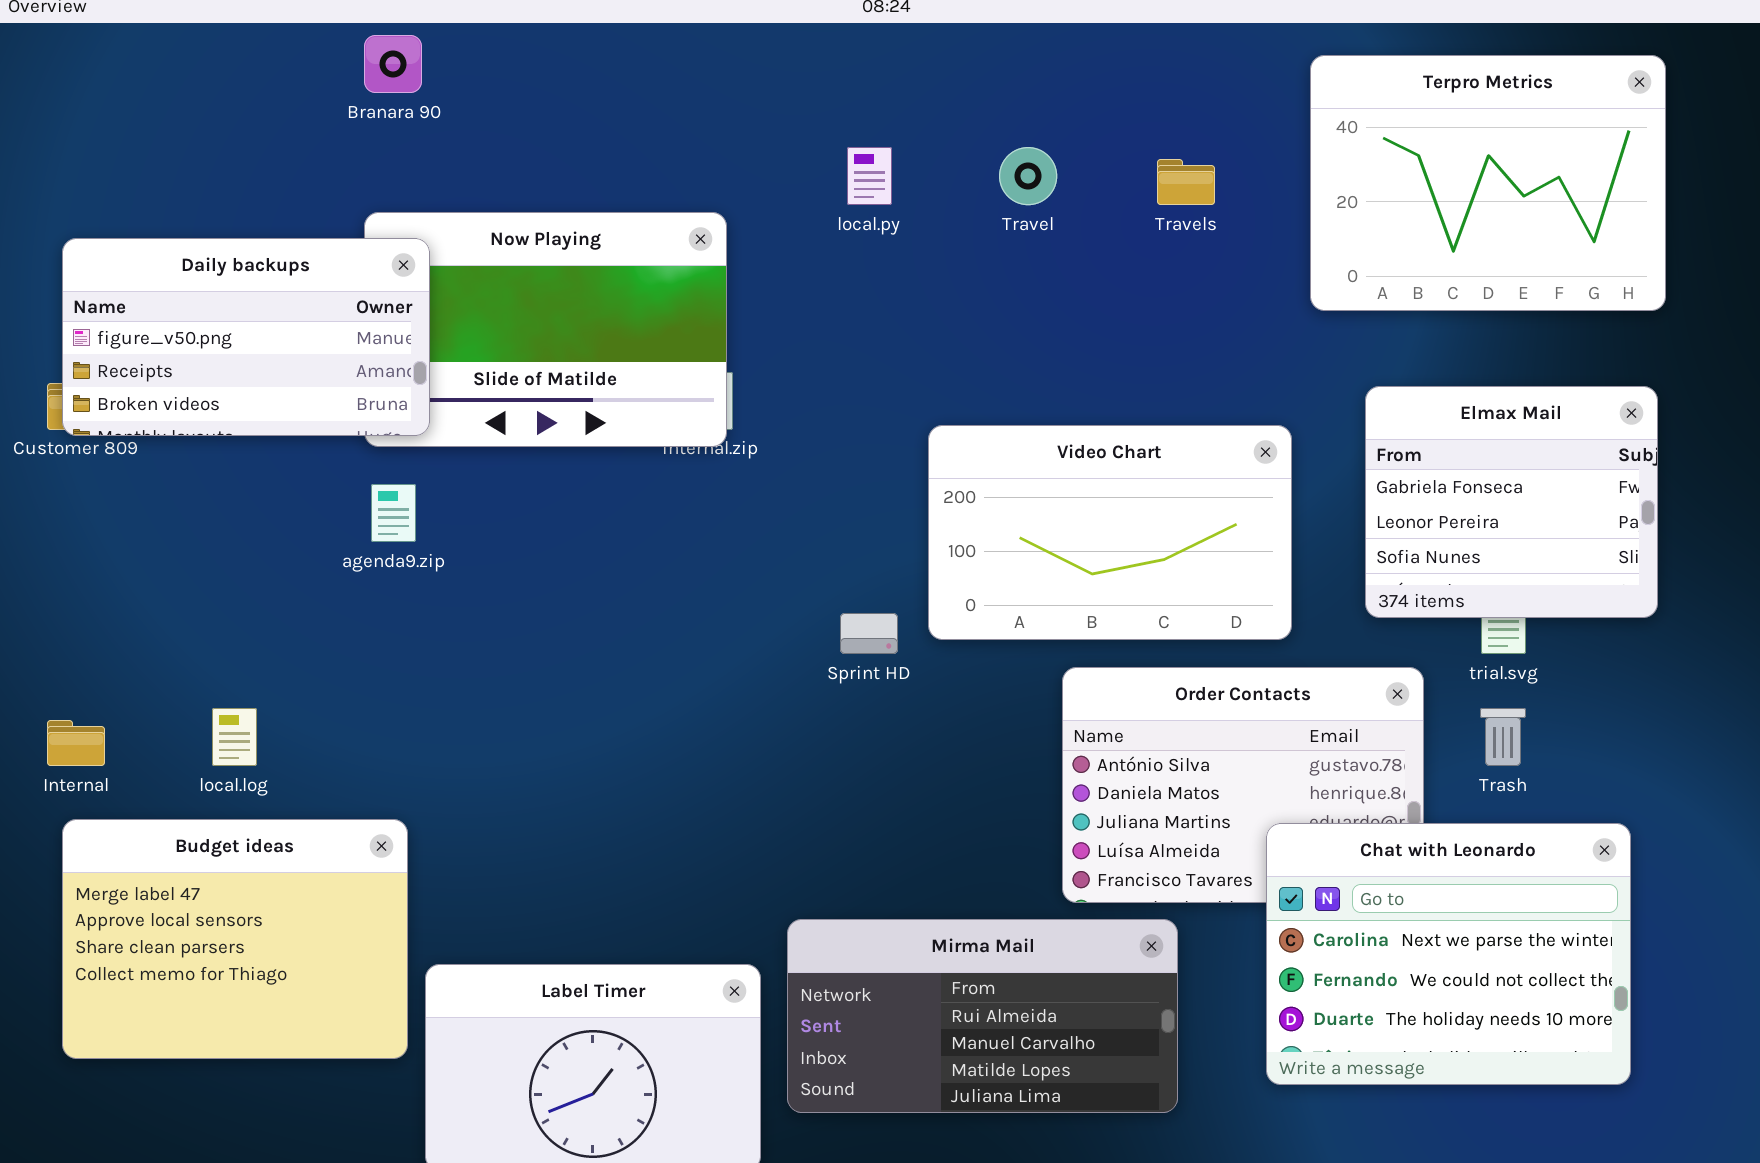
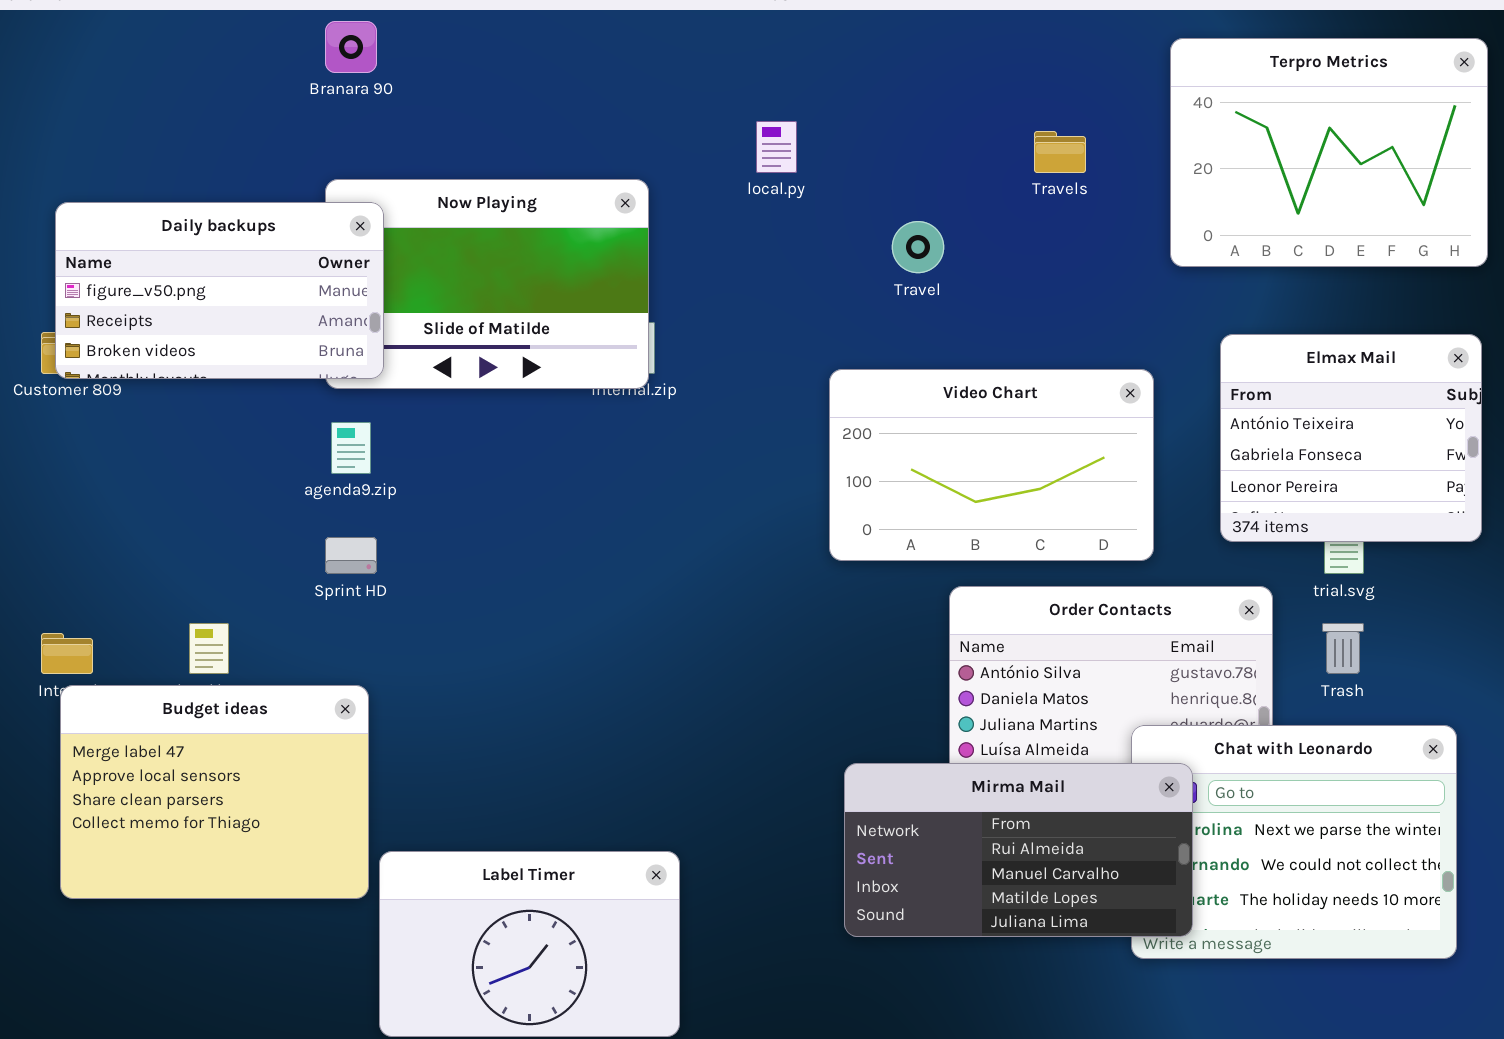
Travel: [999,147,1057,205] -> [892,221,944,273], moved
Elmax Mail: [1365,386,1658,618] -> [1220,334,1482,542], scrolled up 1 row
Sprint HD: [840,613,898,654] -> [325,537,377,574], moved
Budget ideas: [62,819,408,1059] -> [60,685,369,899], moved
Mirma Mail: [787,919,1178,1113] -> [844,763,1193,937], moved

